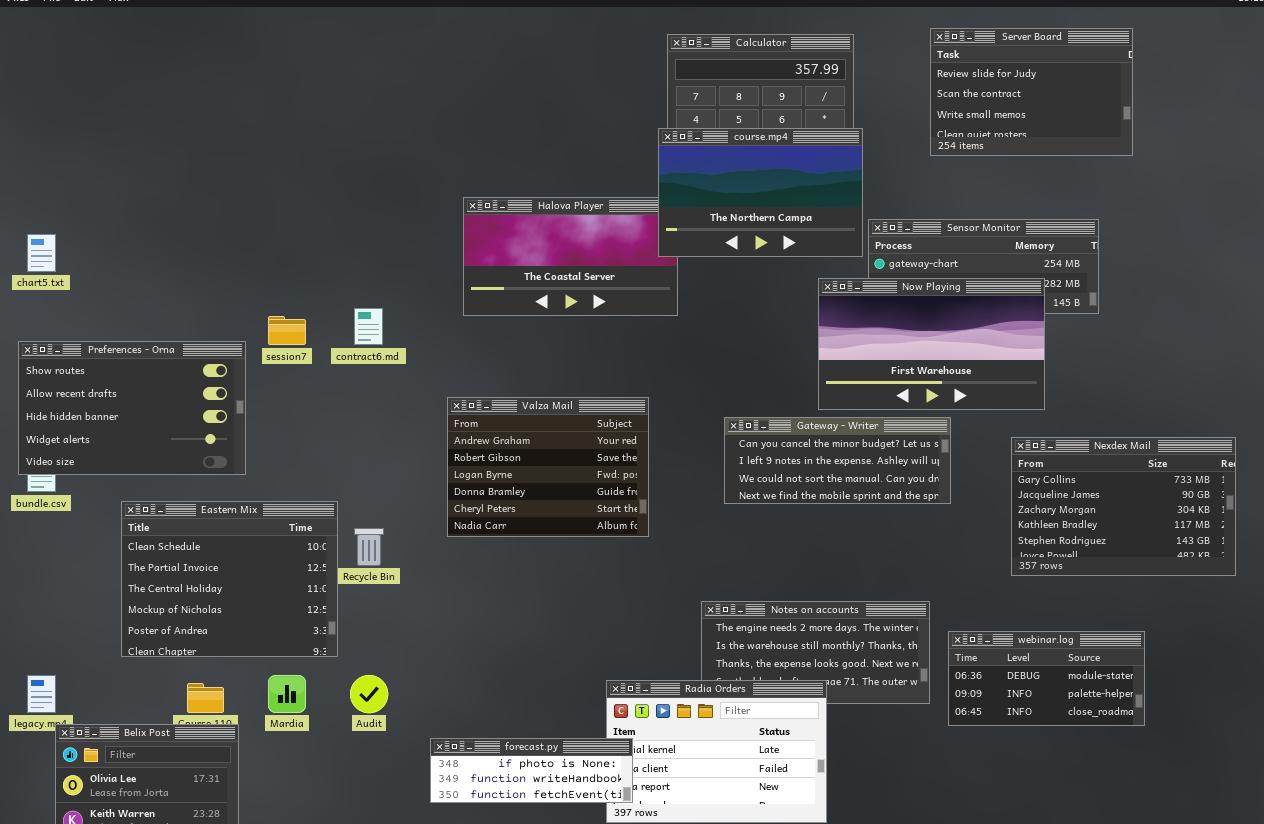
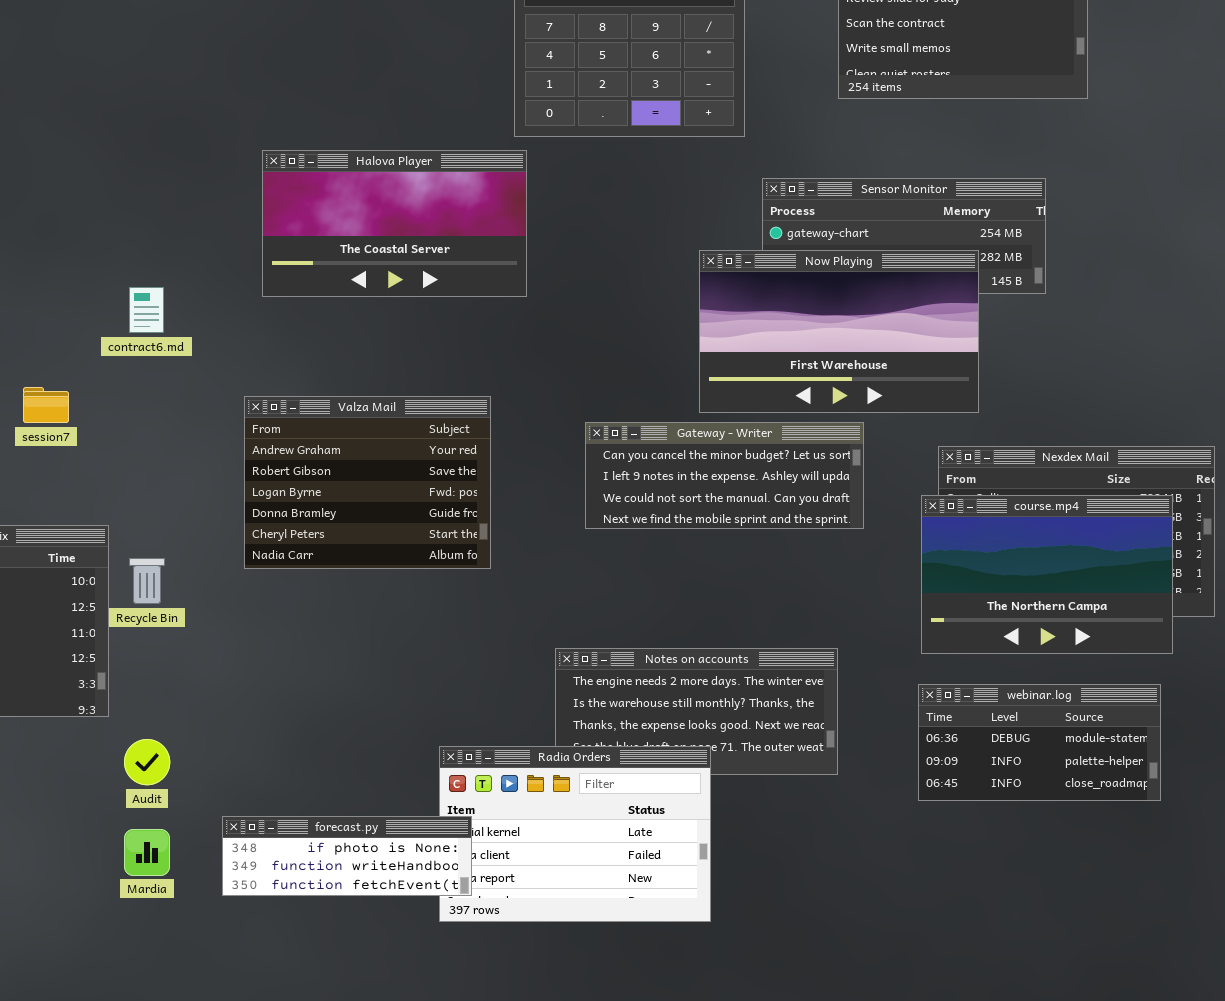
course.mp4: [658,128,863,257] -> [921,495,1173,654], moved
session7: [268,316,306,345] -> [23,387,69,423], moved
webinar.log: [948,631,1145,726] -> [918,684,1161,801], moved
Mardia: [268,675,306,713] -> [124,829,170,876], moved

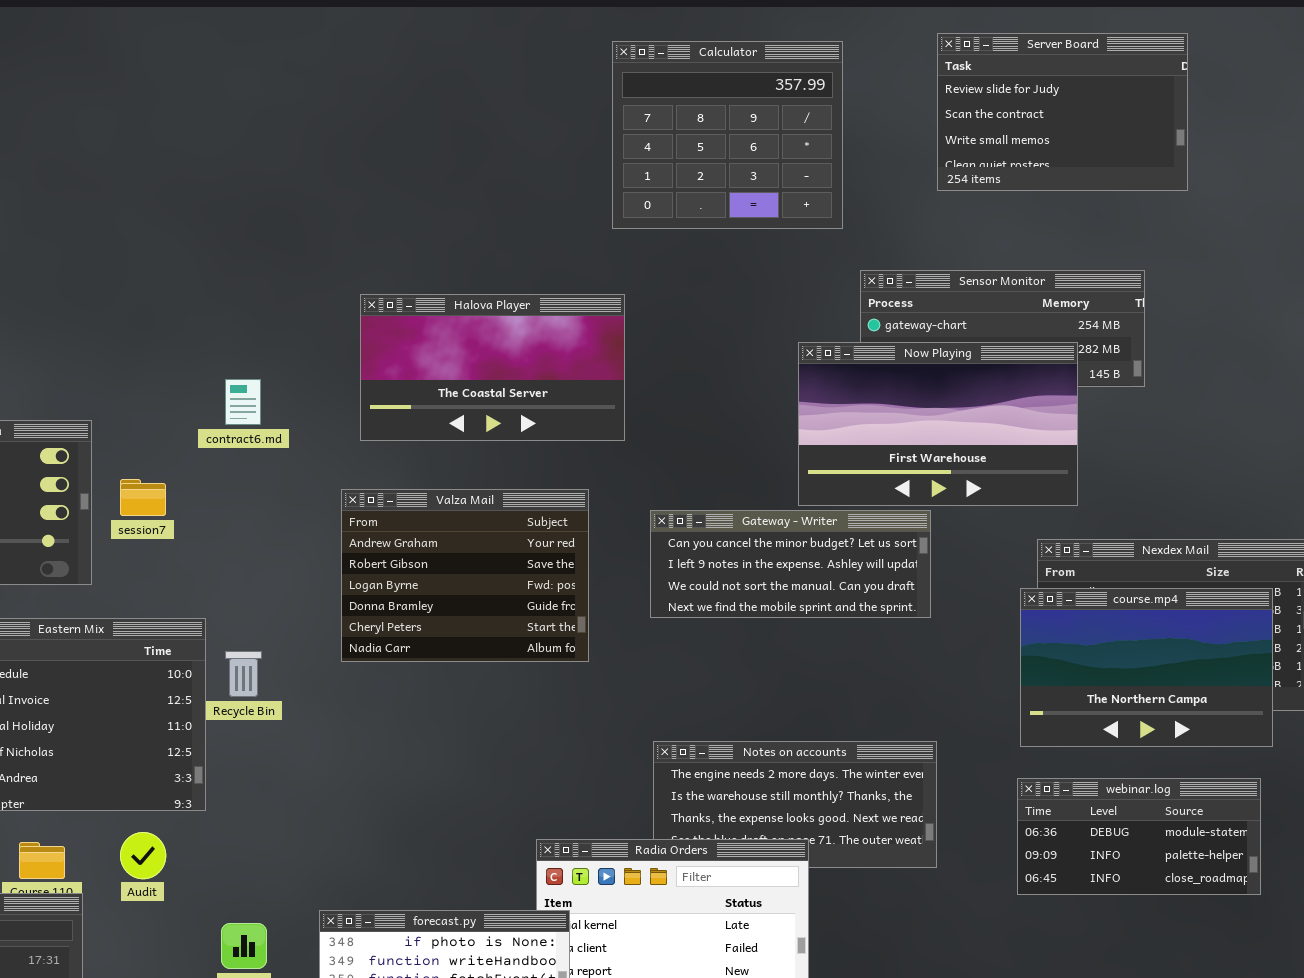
Halova Player: [262,150,527,297] -> [360,294,625,441], moved
Gateway - Writer: [585,422,864,529] -> [650,510,931,618], moved
Audit: [124,739,170,785] -> [120,832,166,879], moved

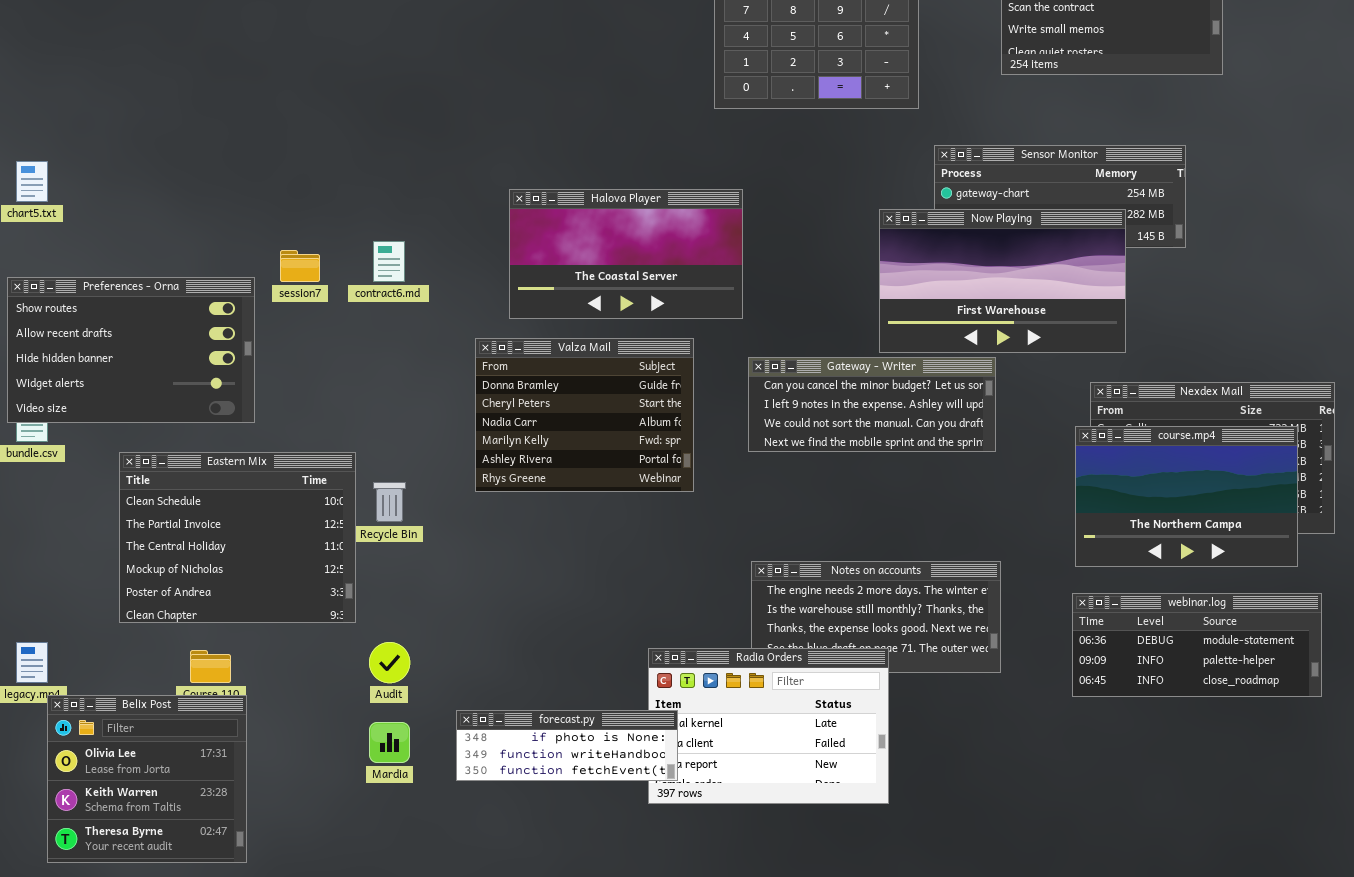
Halova Player: [360,294,625,441] -> [509,189,743,319], moved
session7: [120,479,166,516] -> [280,250,320,282], moved
Valza Mail: [341,489,589,662] -> [475,338,694,492], scrolled down 3 rows
webinar.log: [1017,778,1261,895] -> [1072,593,1322,697], resized
Audit: [120,832,166,879] -> [369,642,410,683], moved

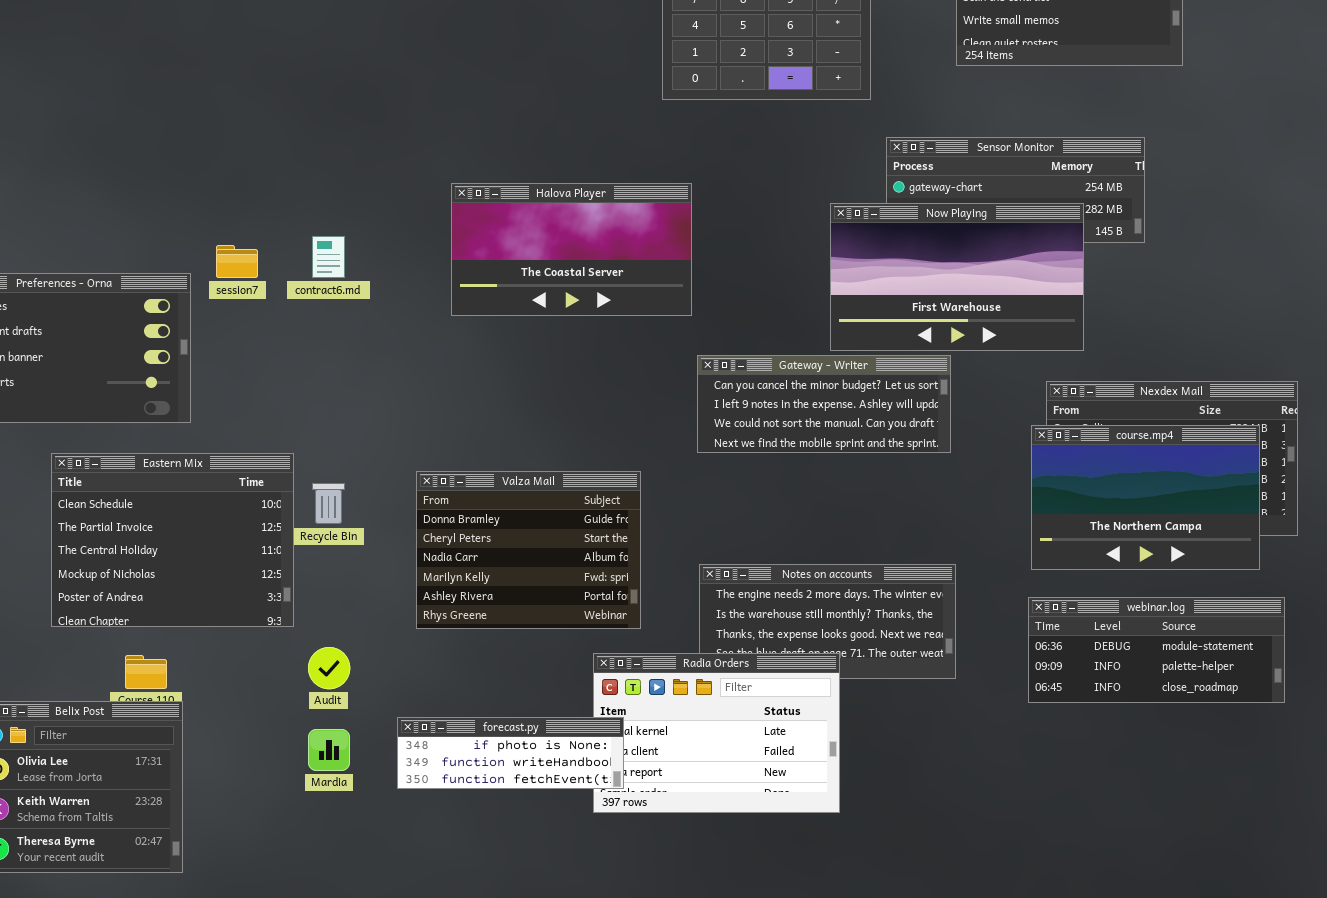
Valza Mail: [475,338,694,492] -> [416,471,641,629], moved

